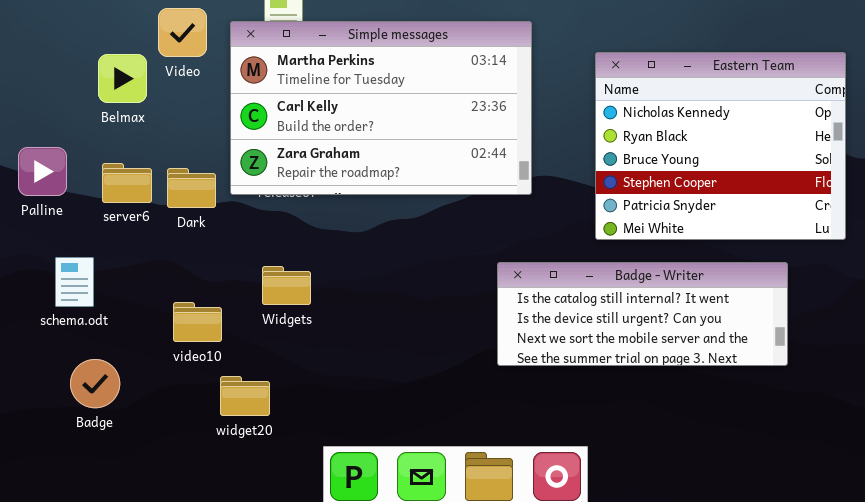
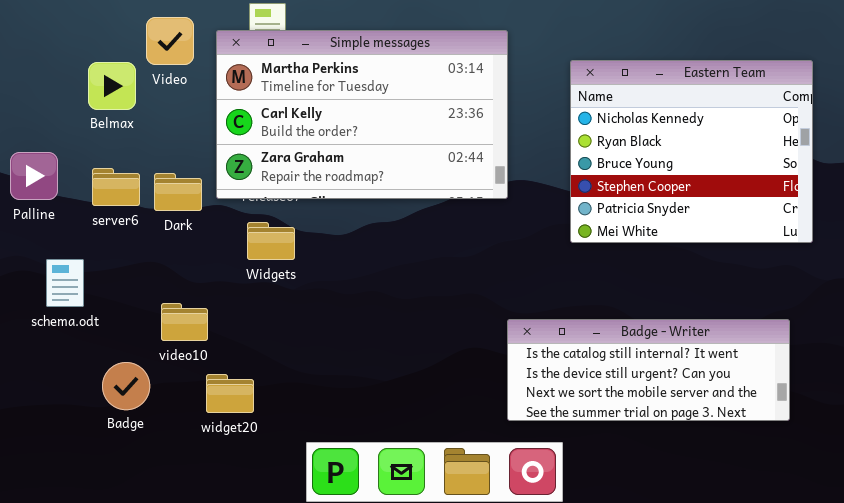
Badge - Writer: [497,262,788,366] -> [507,319,790,421], moved
Widgets: [262,266,311,305] -> [247,222,295,260], moved
Badge: [70,359,120,408] -> [102,362,150,410], moved

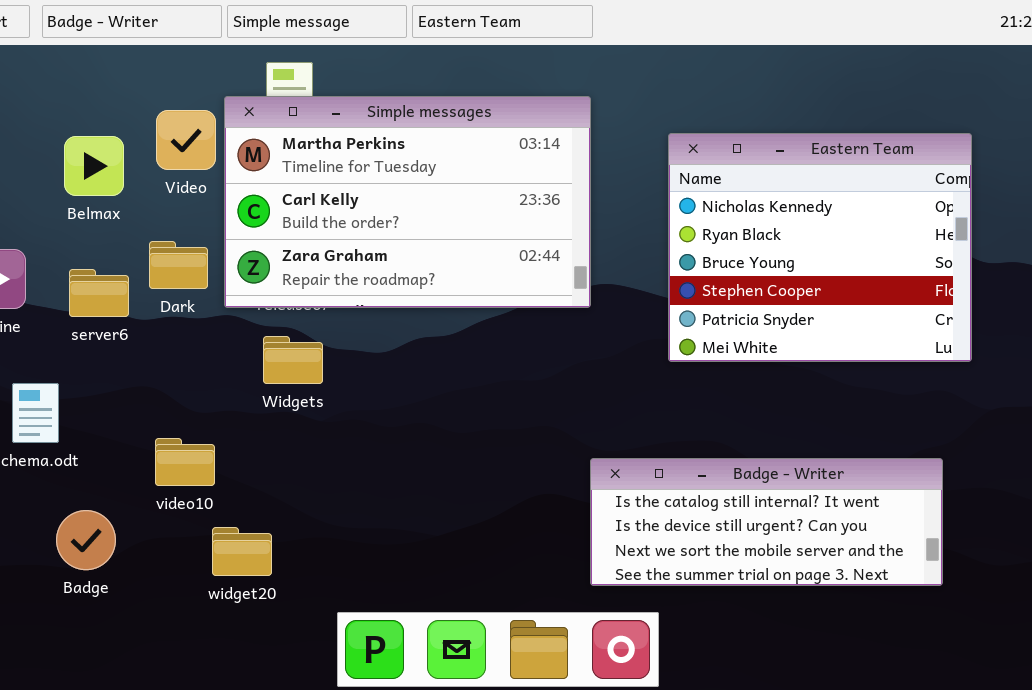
Video: [146,17,194,65] -> [156,110,216,170], moved
Dark: [154,173,202,211] -> [149,241,208,289], moved
Badge: [102,362,150,410] -> [56,510,116,570], moved

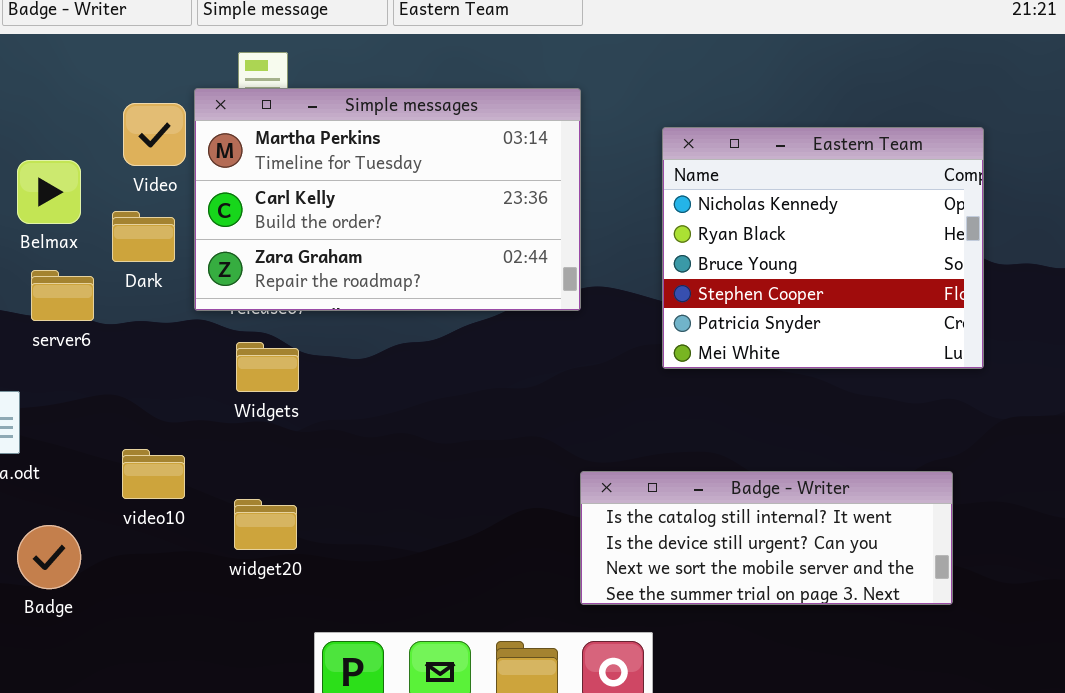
Belmax: [64,136,124,196] -> [17,160,81,224], moved
Dark: [149,241,208,289] -> [112,211,175,262], moved
widget20: [212,527,272,576] -> [234,499,297,550], moved

